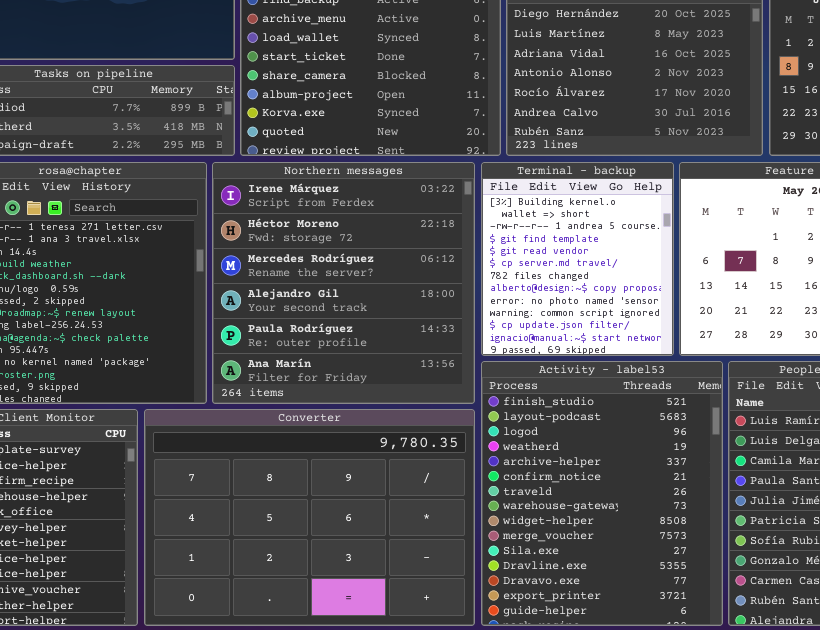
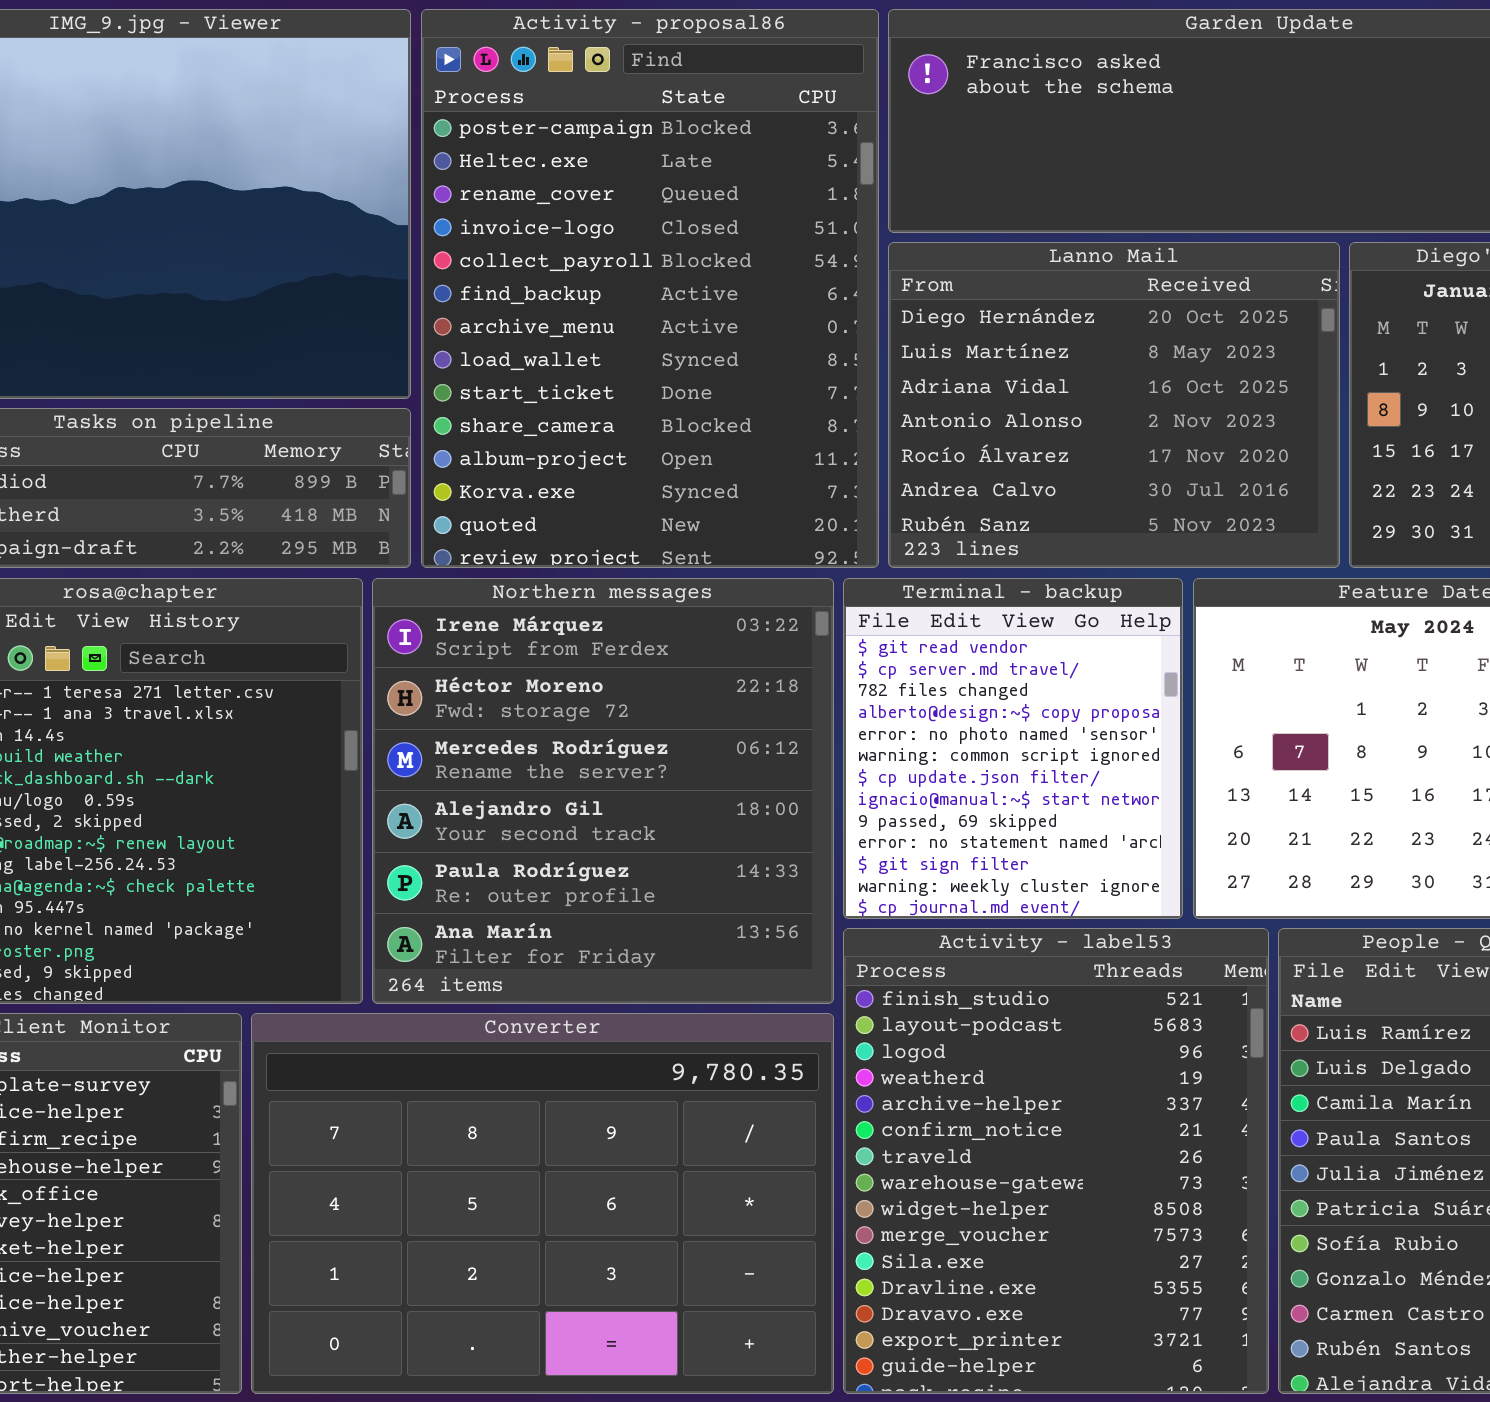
Terminal - backup: [481,162,674,356] -> [843,578,1183,919], scrolled down 4 rows

